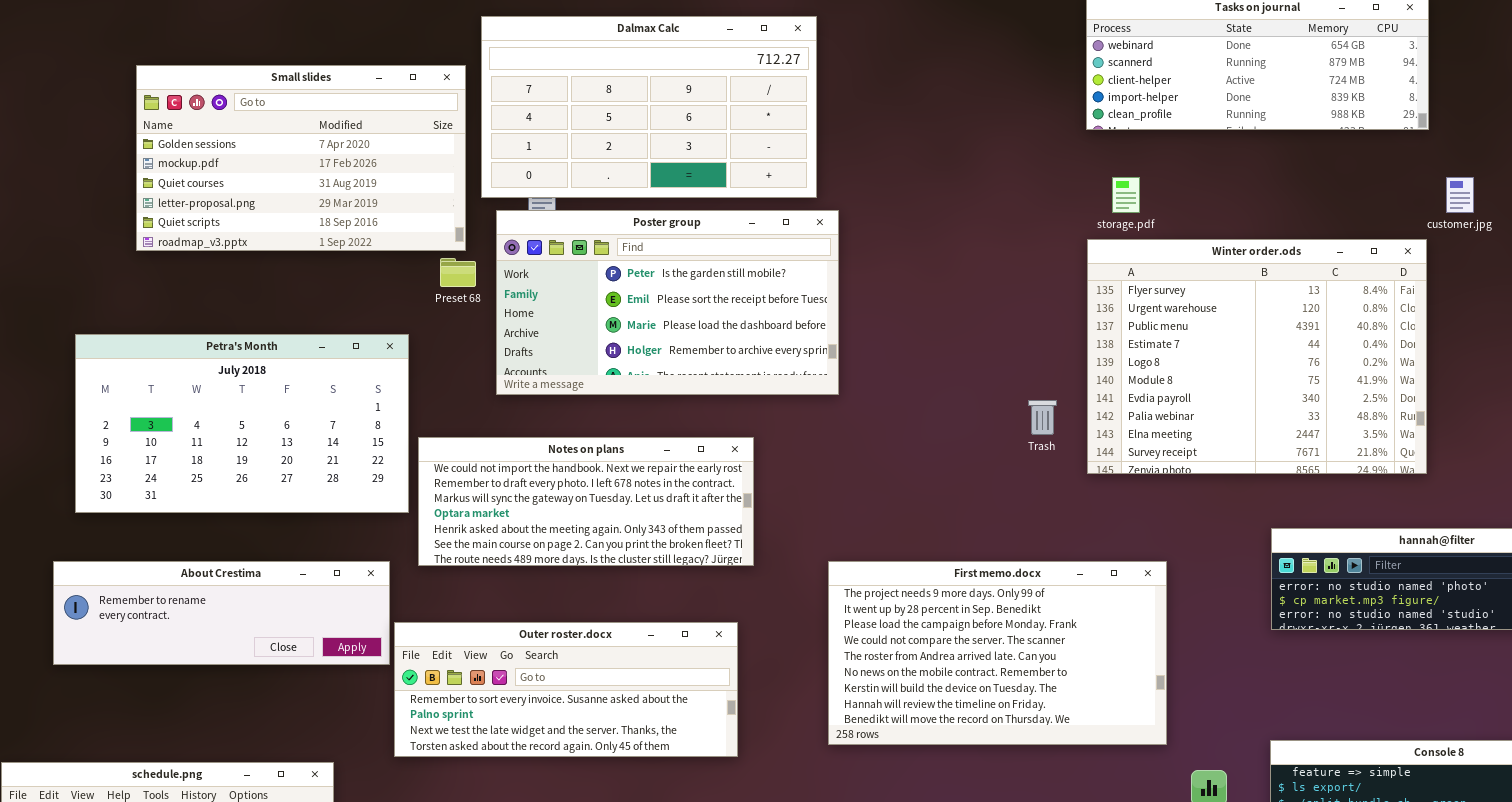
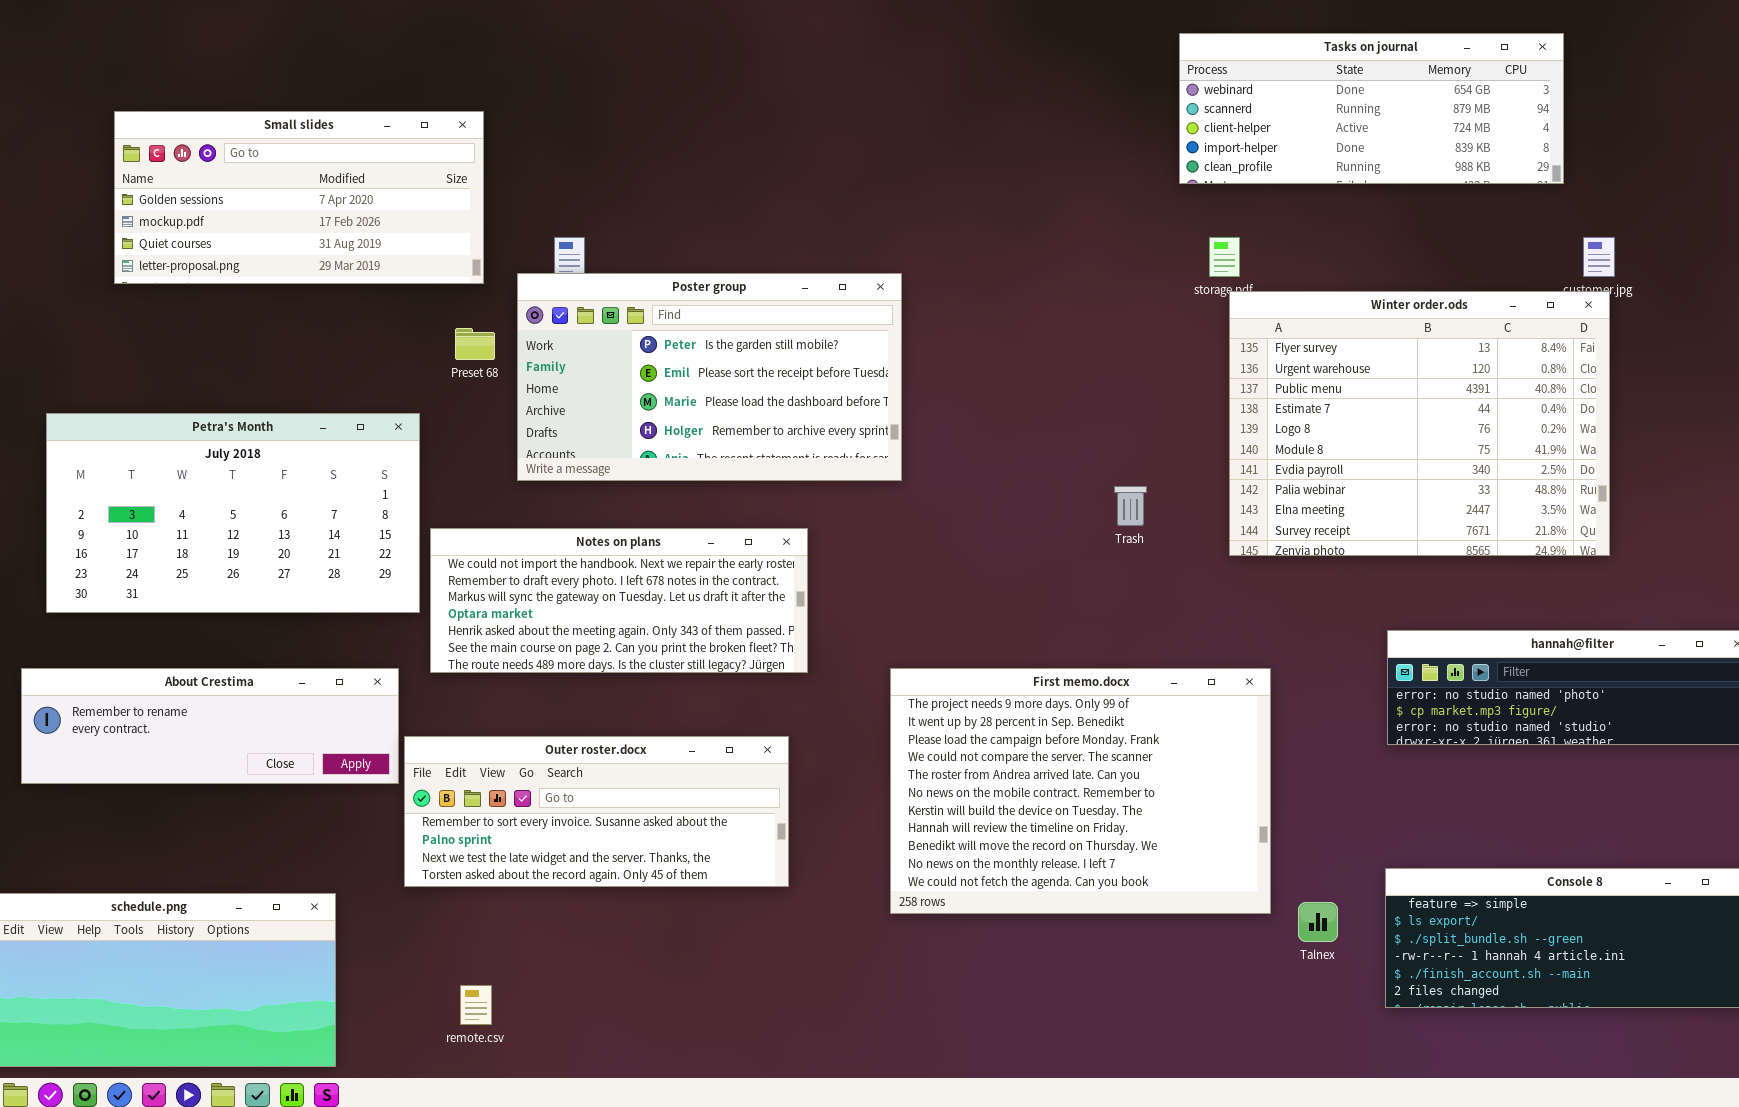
Dalmax Calc: [481,16,817,198] -> none, closed
Small slides: [136,65,466,251] -> [114,111,484,284], resized
Winter order.ods: [1087,239,1427,474] -> [1229,291,1610,556], moved
First memo.docx: [828,561,1167,745] -> [890,668,1271,914], resized

